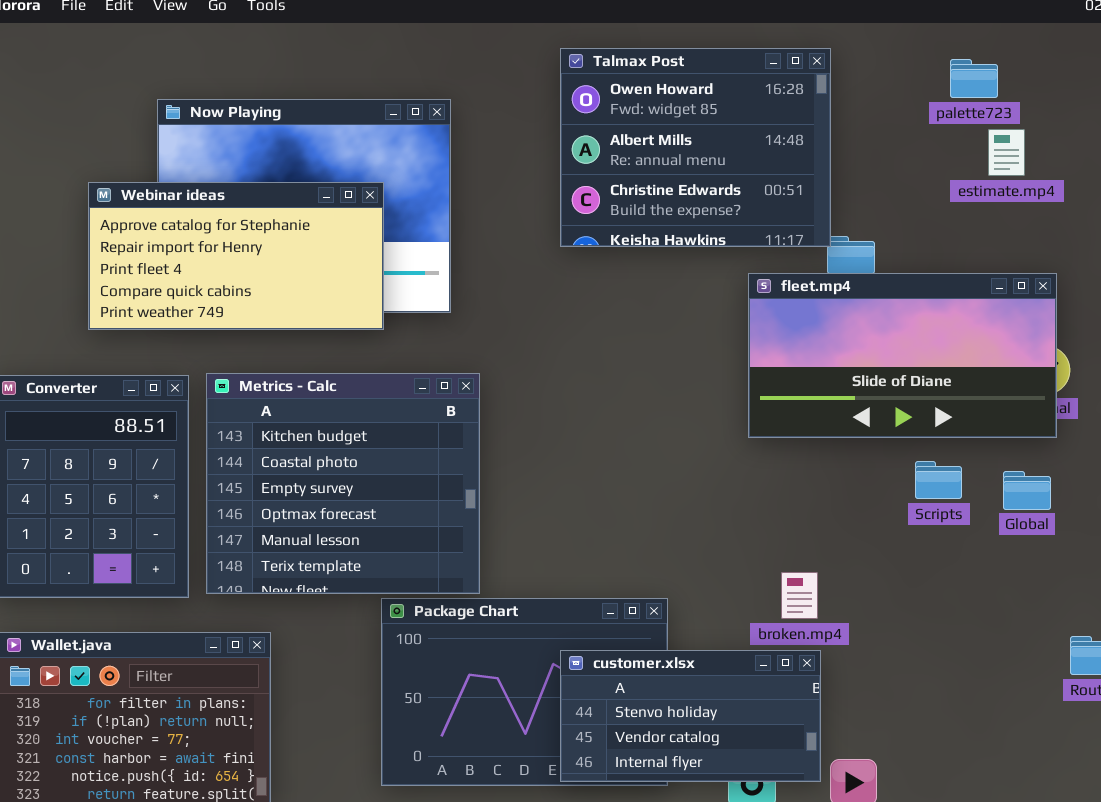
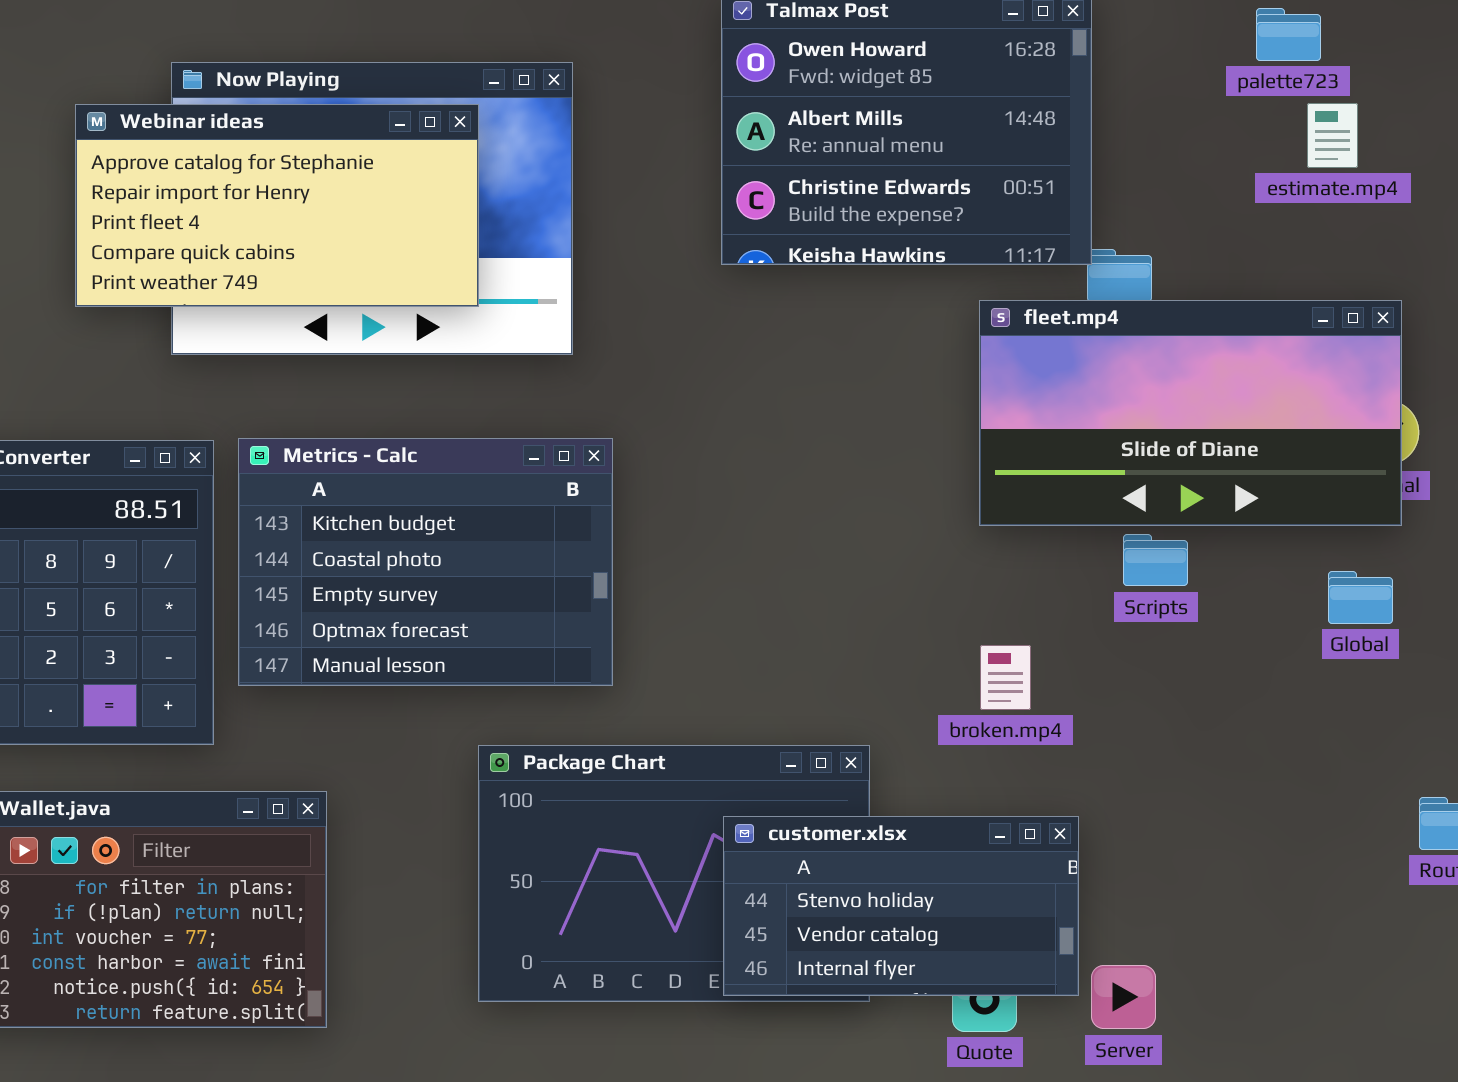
Webinar ideas: [88,182,384,330] -> [75,104,479,307], moved
Metrics - Calc: [206,373,480,594] -> [238,438,613,686], resized
Scripts: [915,461,962,499] -> [1123,534,1188,586], moved
broken.mp4: [781,572,818,619] -> [980,645,1031,710], moved

